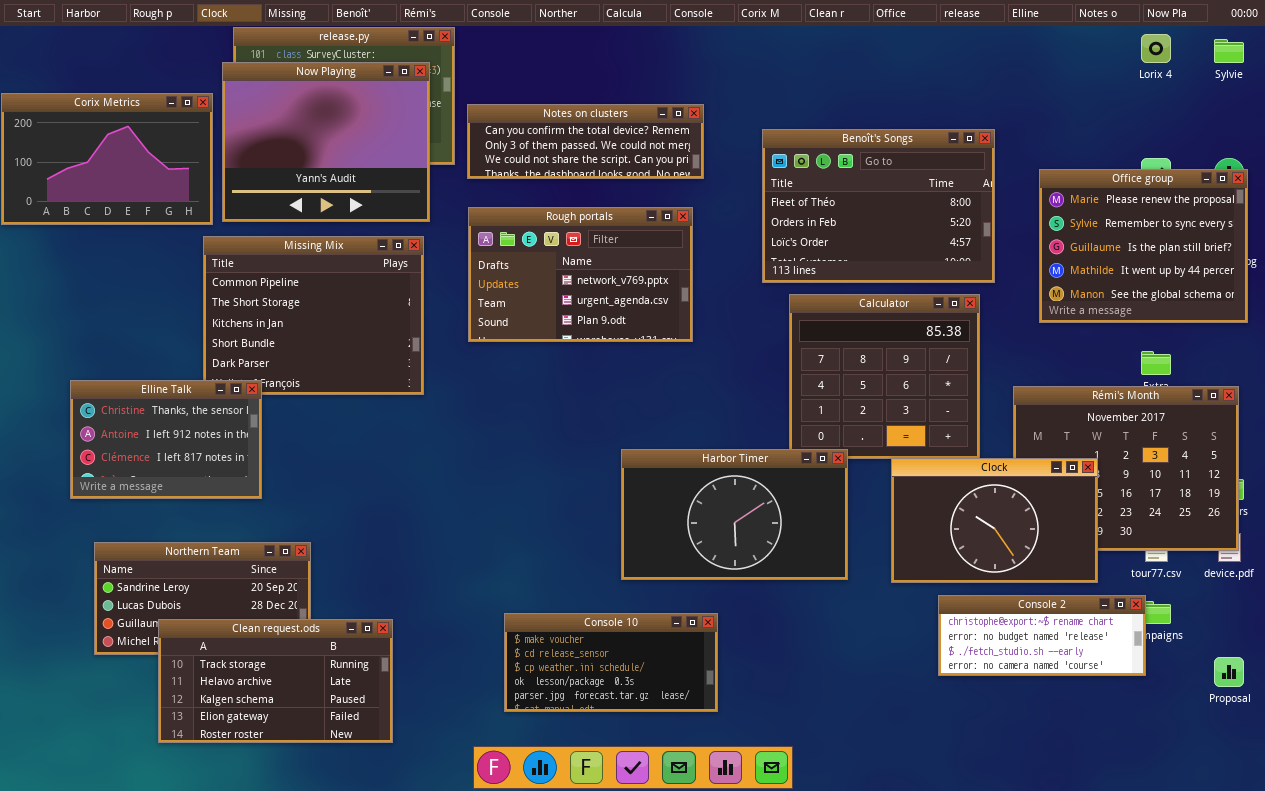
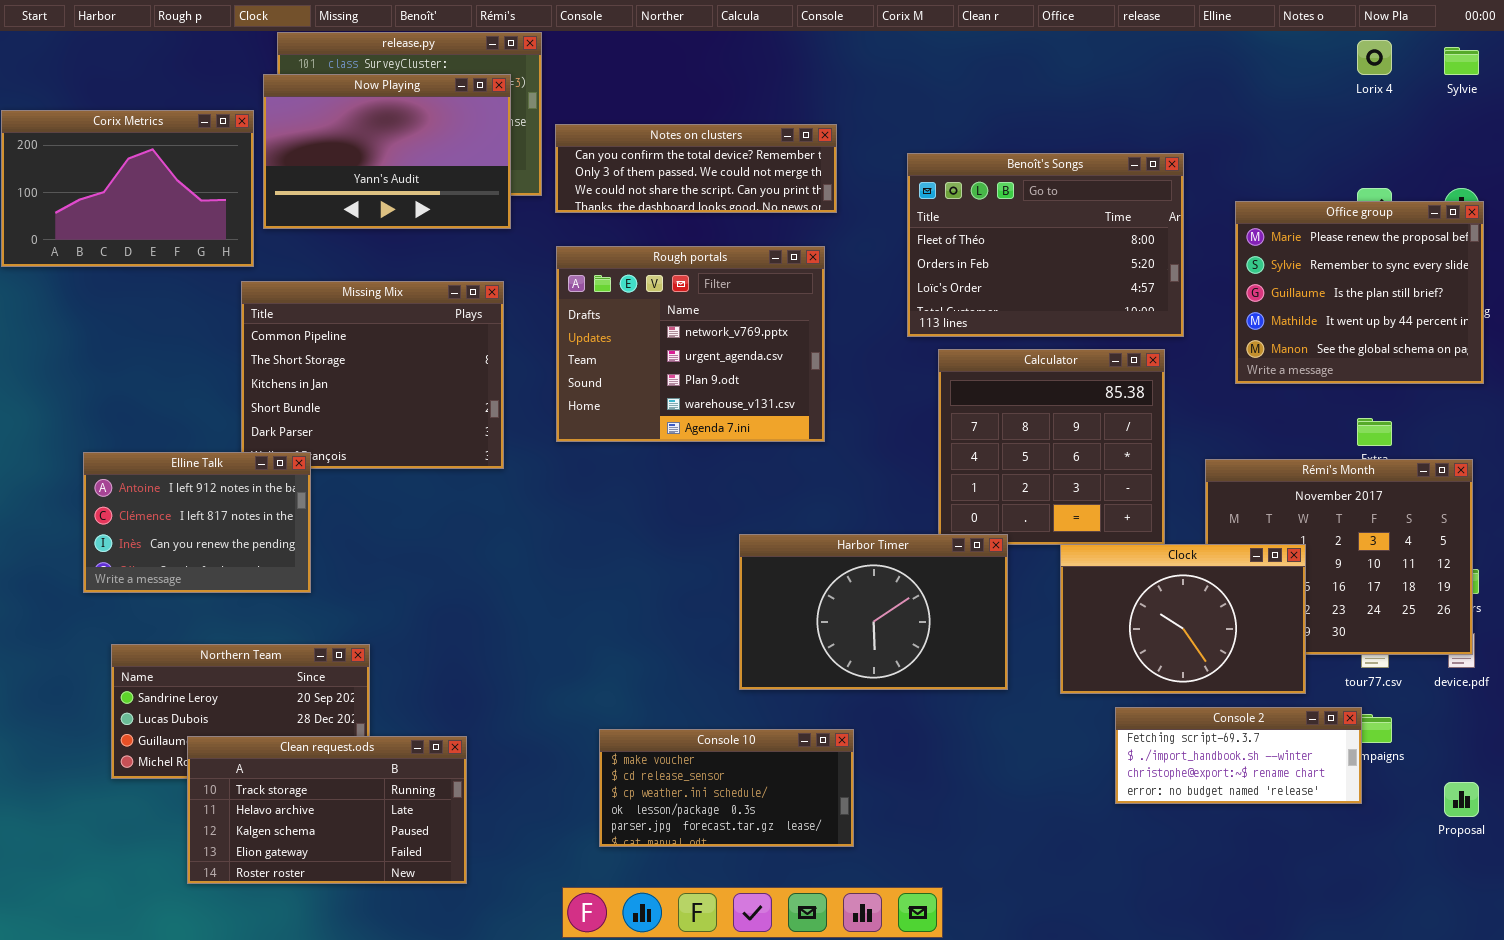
Now Playing: [222,62,430,222] -> [263,74,511,229], resized
Rough portals: [468,207,693,342] -> [556,246,825,442], resized
Elline Talk: [70,380,262,499] -> [83,452,311,593], scrolled down 1 row
Console 2: [938,595,1146,676] -> [1115,707,1362,804], scrolled up 2 rows

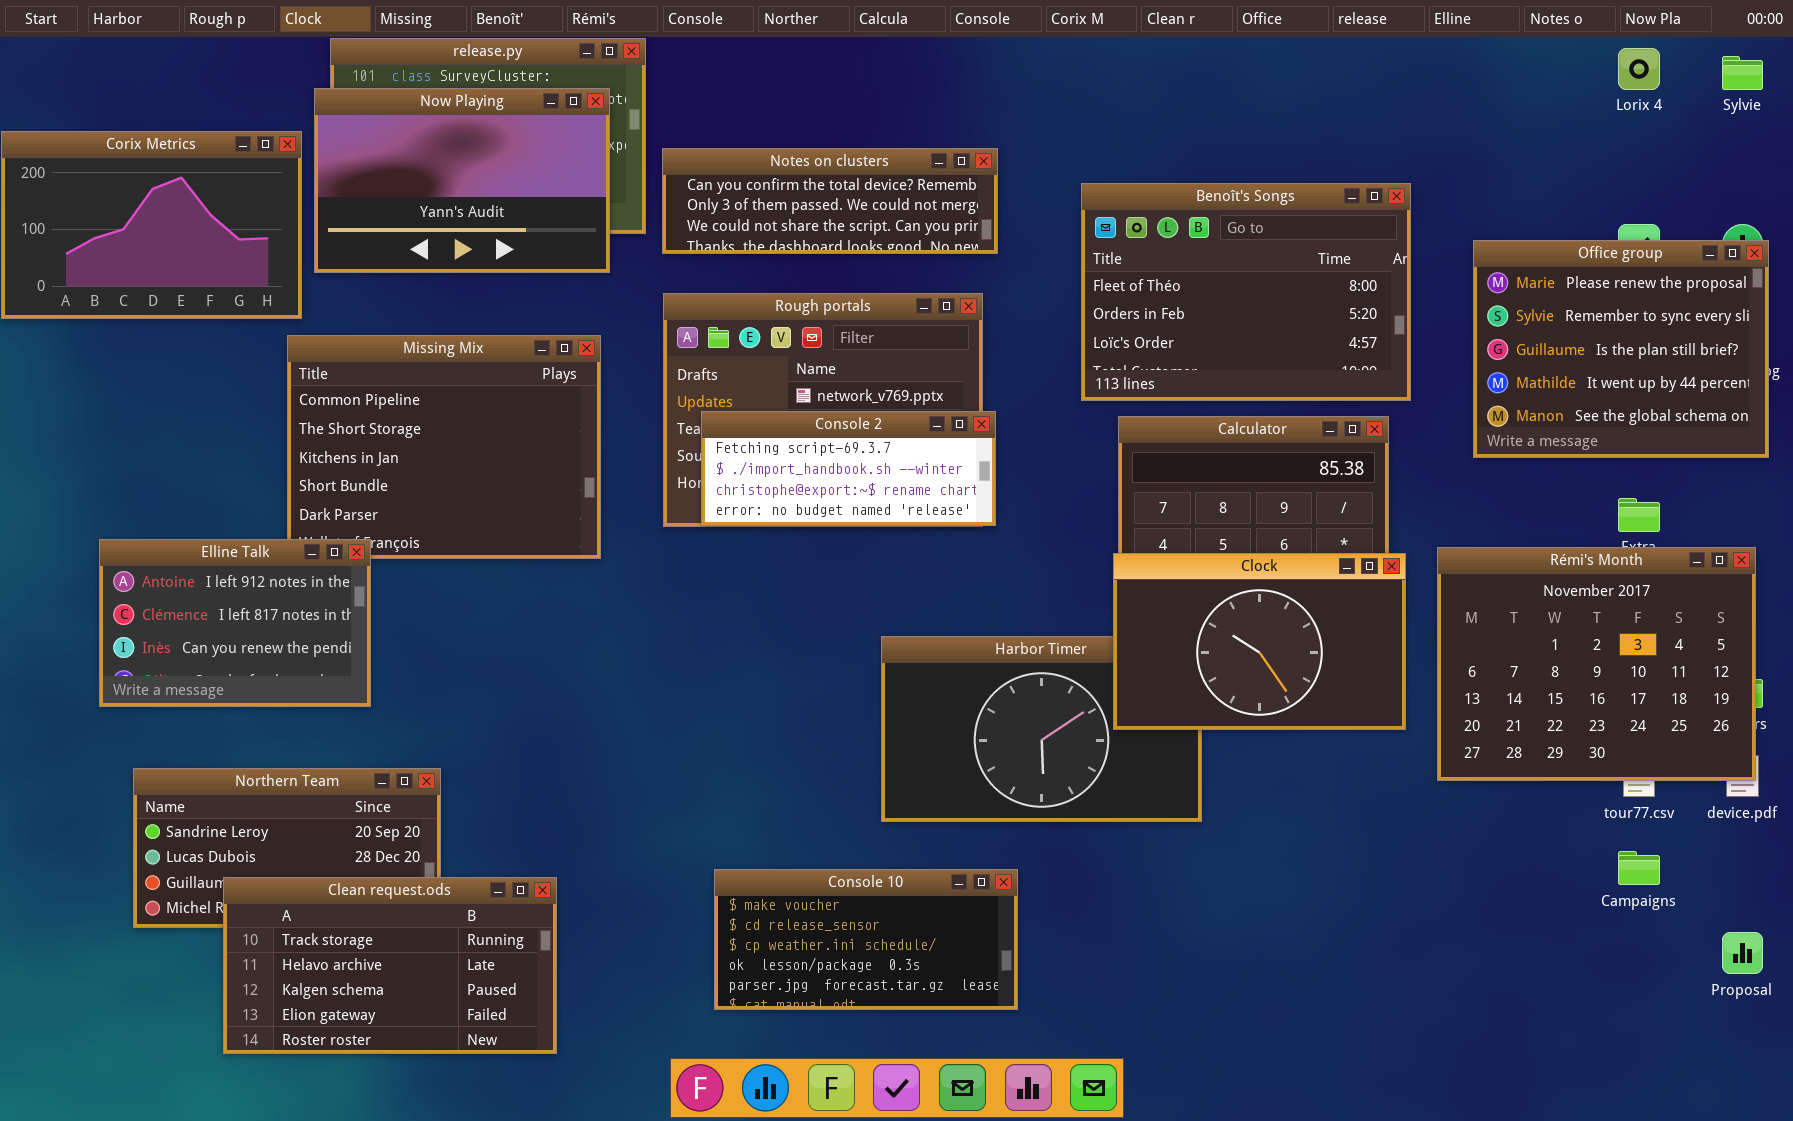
Clock: [1060,544,1306,694] -> [1113,553,1406,730], moved
Console 2: [1115,707,1362,804] -> [701,411,996,526], moved

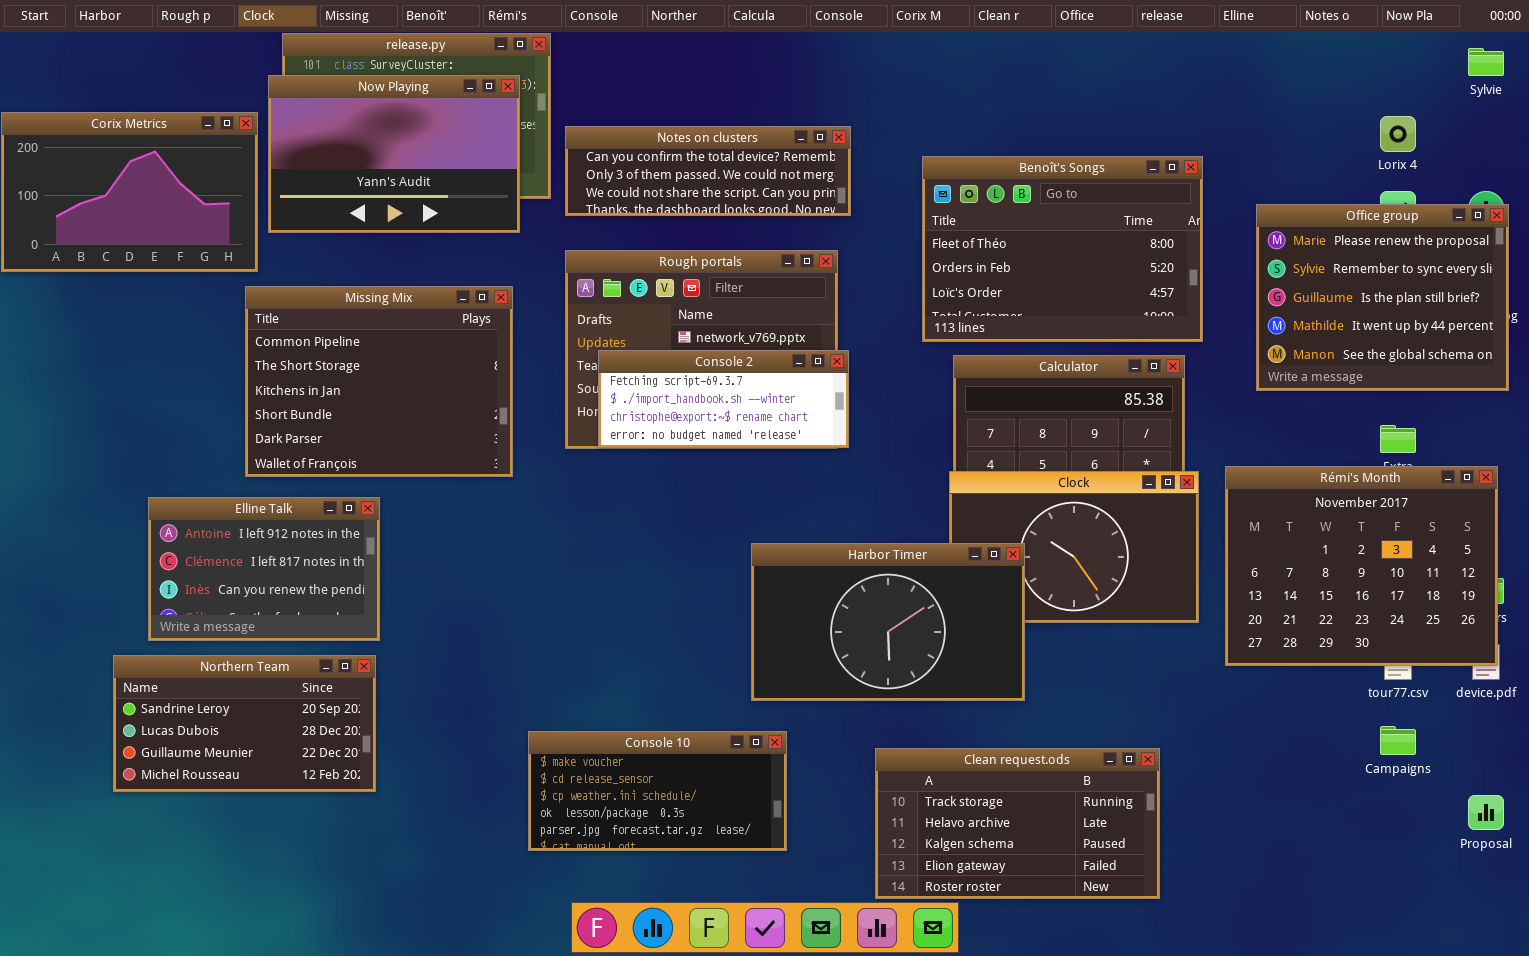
Lorix 4: [1618,48,1660,90] -> [1380,116,1416,152], moved
Elline Talk: [99,539,371,707] -> [148,497,380,641], moved
Harbor Timer: [881,636,1202,822] -> [751,543,1025,701], raised
Console 10: [714,869,1018,1010] -> [528,731,787,851], moved
Clean request.ods: [223,877,557,1054] -> [875,748,1160,899], moved

